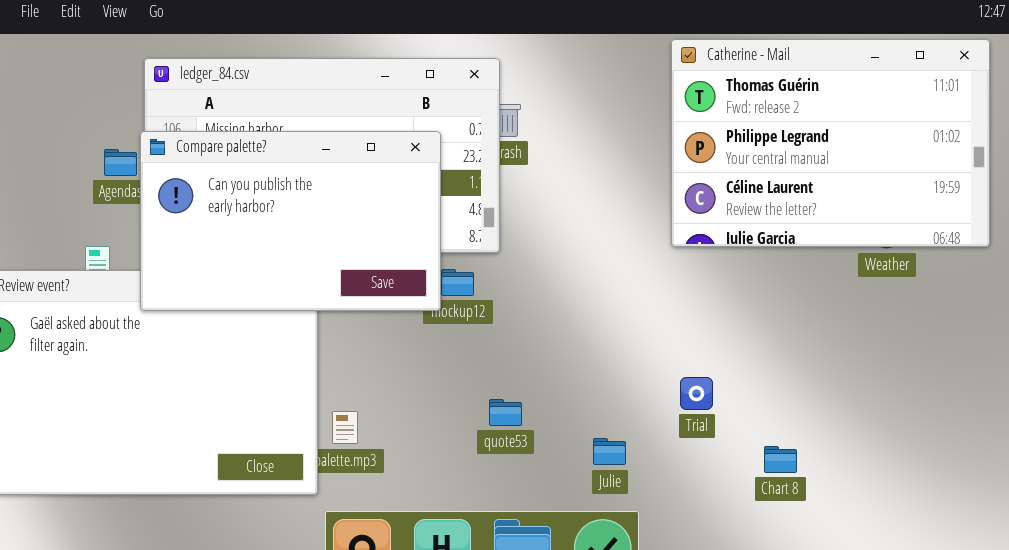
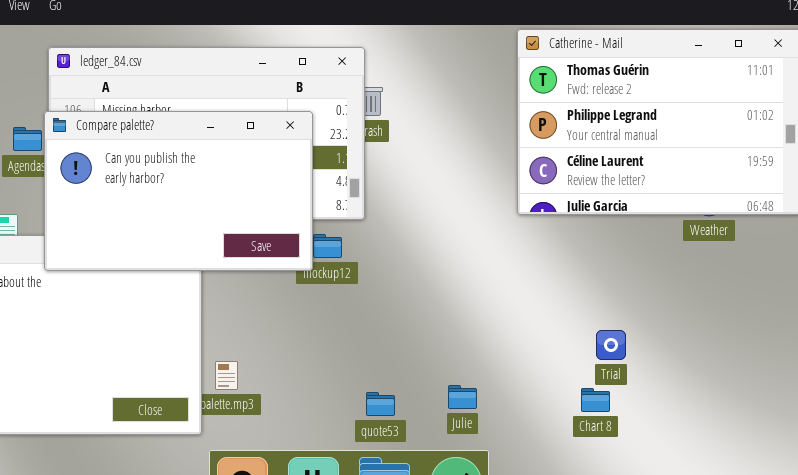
Trial: [680,377,713,410] -> [596,330,626,360], moved
quote53: [489,399,522,426] -> [366,392,395,416], moved
Chart 8: [764,446,797,473] -> [581,388,610,412], moved

